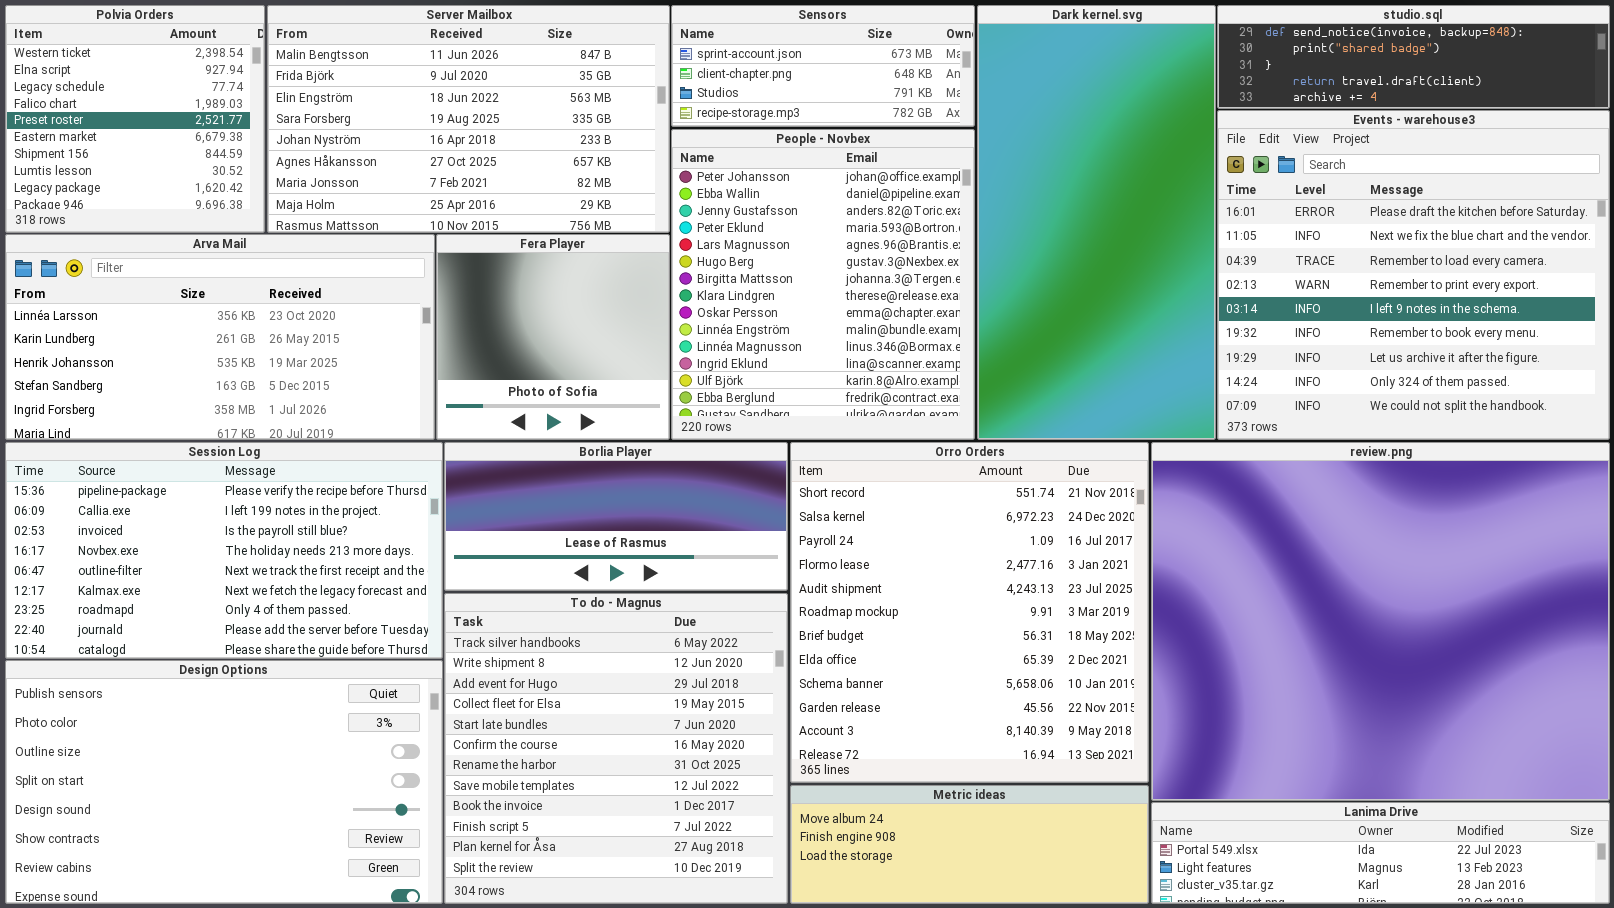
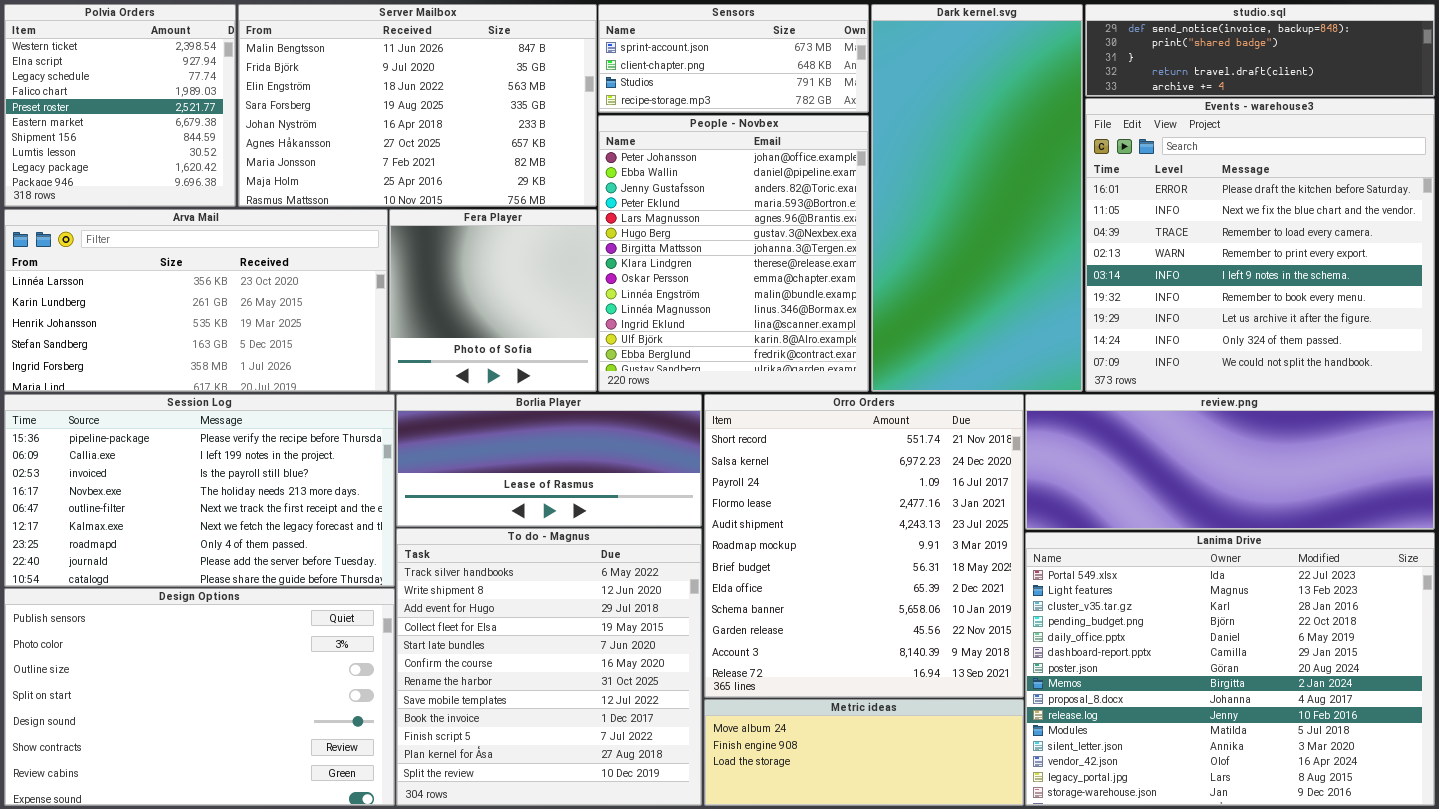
review.png: [1151,442,1610,801] -> [1025,394,1435,530], resized
Lanima Drive: [1151,802,1610,904] -> [1025,532,1435,806], resized

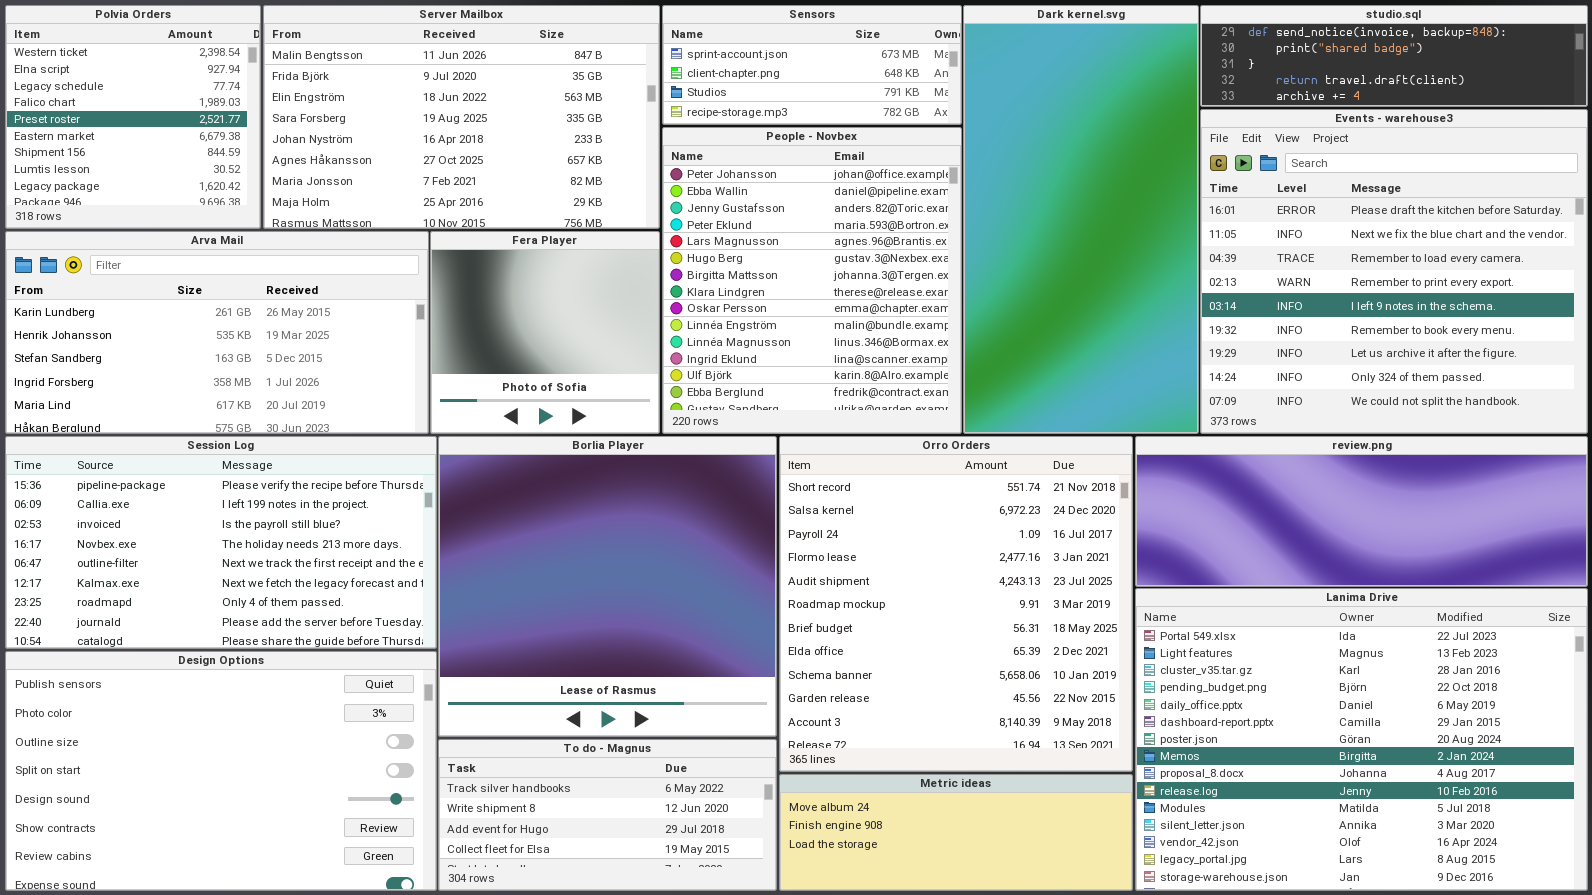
Arva Mail: [4,209,388,392] -> [5,231,429,434], scrolled down 1 row
Borlia Player: [396,394,702,527] -> [438,436,777,737], resized
To do - Magnus: [396,528,702,806] -> [438,739,777,891], resized

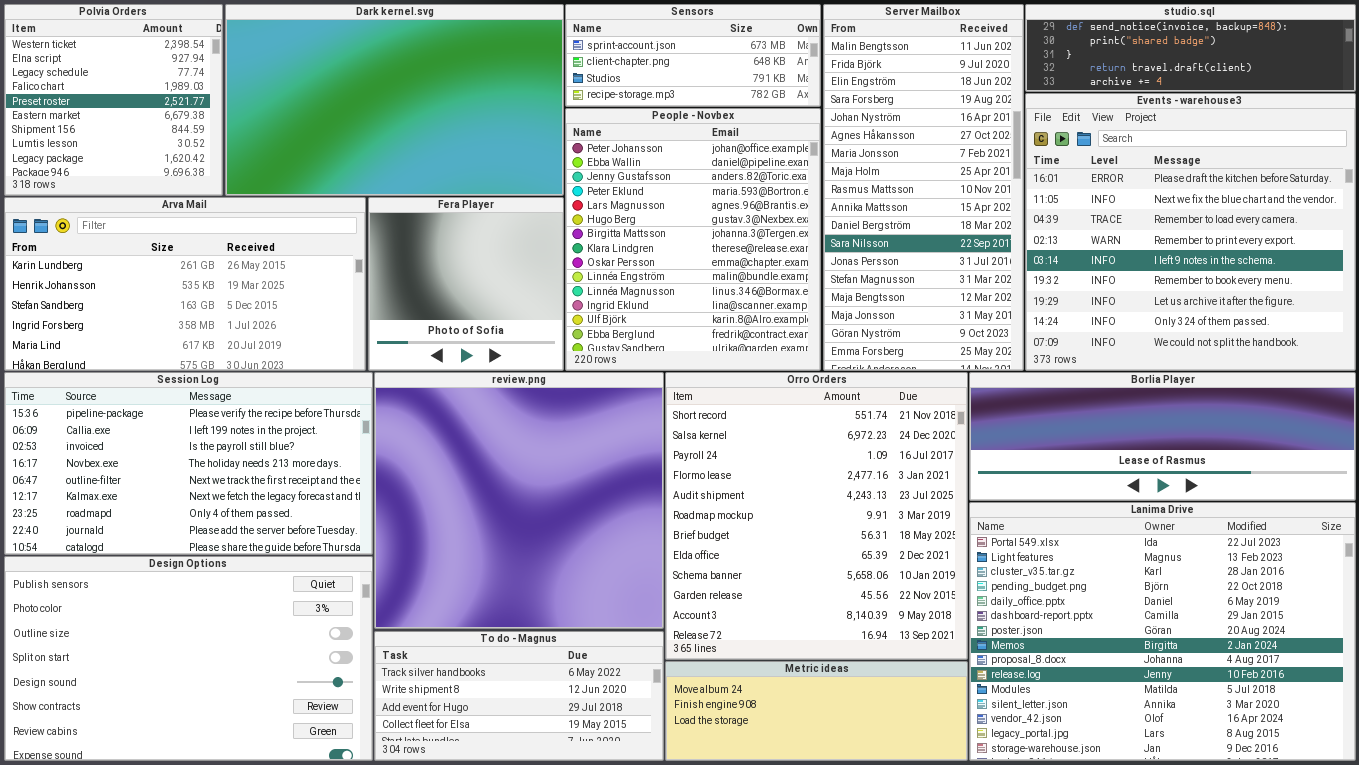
Server Mailbox: [263,5,660,229] -> [823,4,1024,371], moved, resized
Dark kernel.svg: [963,5,1199,434] -> [225,4,564,196], moved, resized
Borlia Player: [438,436,777,737] -> [969,372,1356,501], moved, resized
review.png: [1135,436,1588,587] -> [374,372,664,629], moved, resized

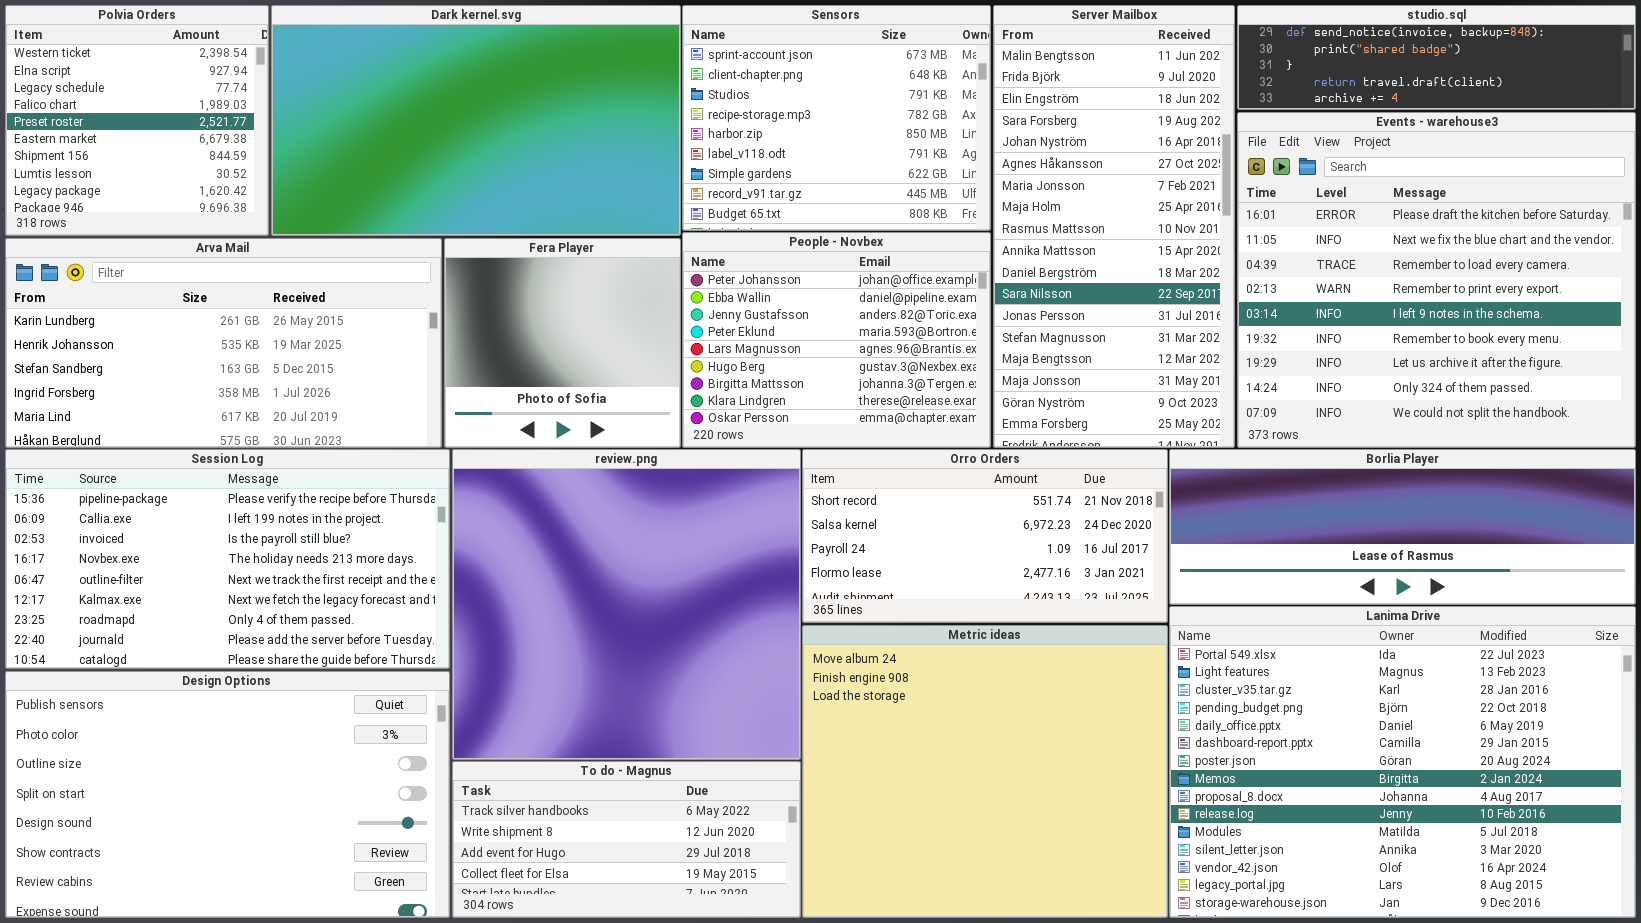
Sensors: [565,4,821,107] -> [682,5,991,231], resized
People - Novbex: [565,108,821,371] -> [682,232,991,448], resized
Orro Orders: [665,372,968,660] -> [802,449,1168,623], resized
Metric ideas: [665,661,968,761] -> [802,625,1168,918], resized

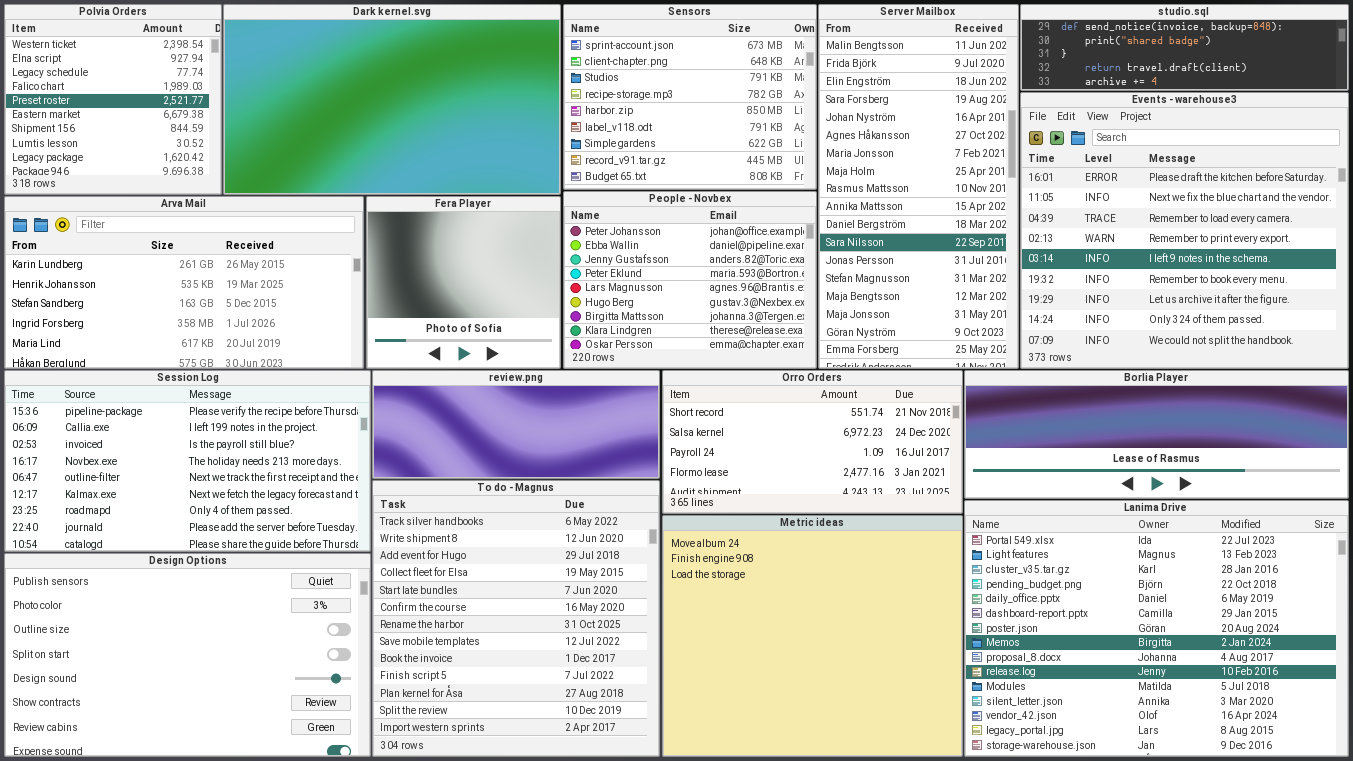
review.png: [452,449,801,760] -> [372,370,660,479], resized
To do - Magnus: [452,761,801,918] -> [372,480,660,757], resized

